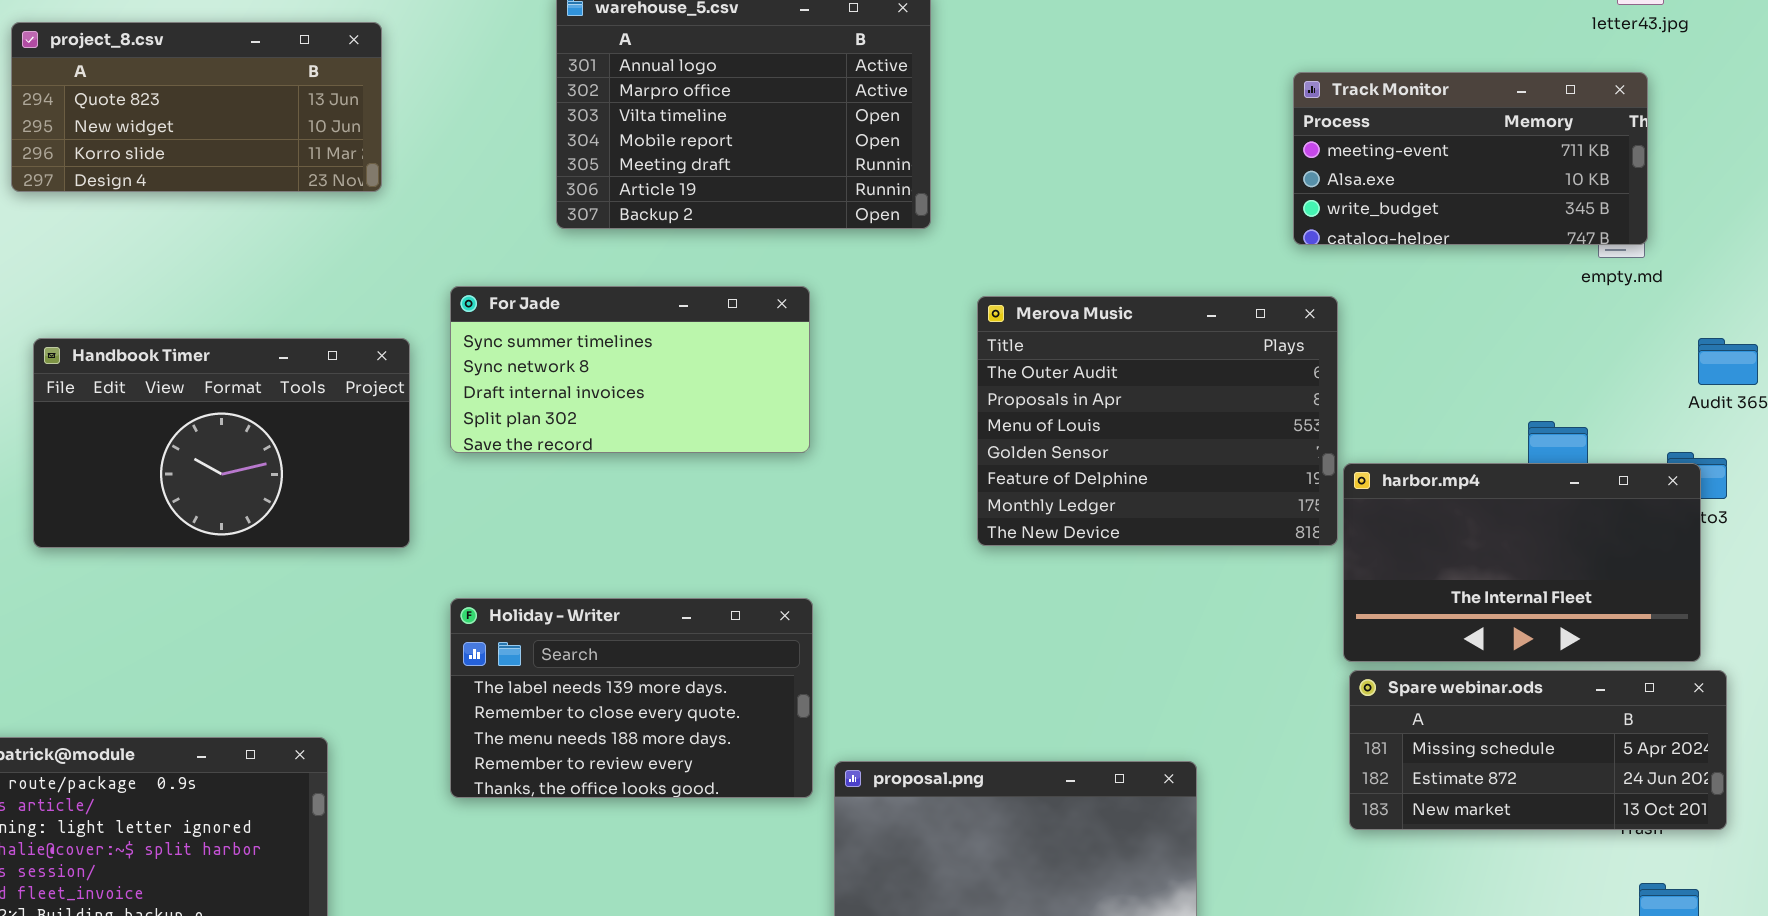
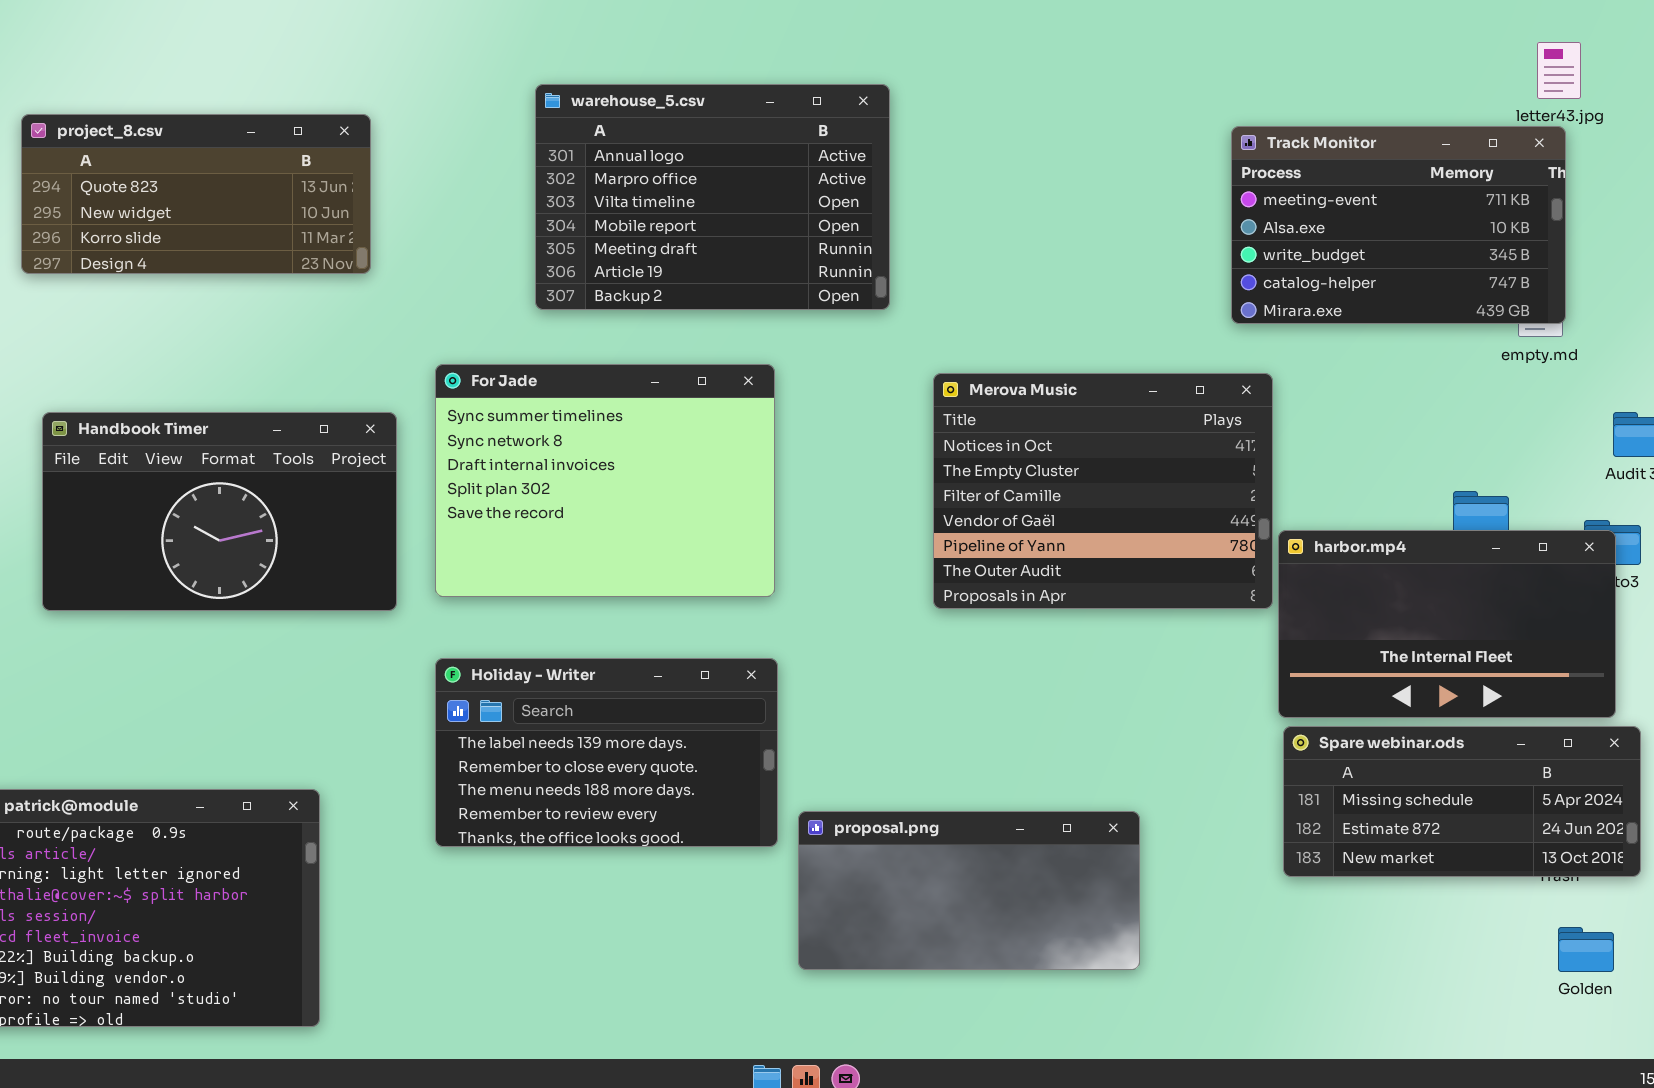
Track Monitor: [1293,72,1648,245] -> [1231,126,1566,324], resized
For Jade: [450,286,810,453] -> [435,364,775,597], resized
Merova Music: [977,296,1338,546] -> [933,373,1273,609], scrolled up 5 rows

